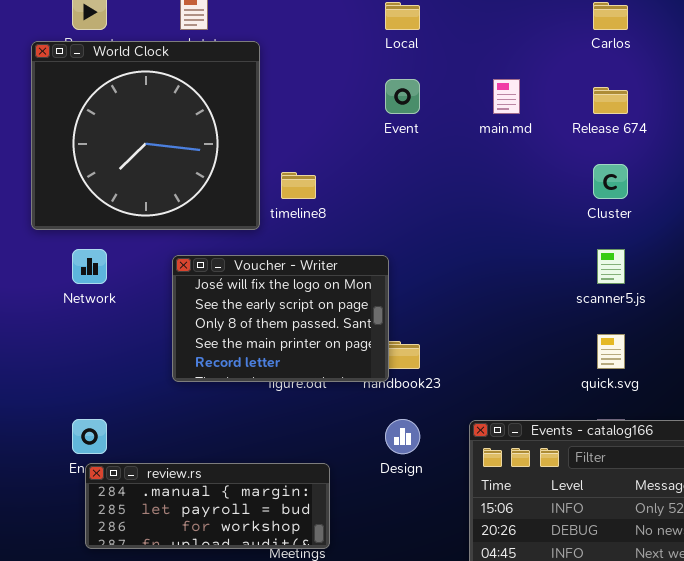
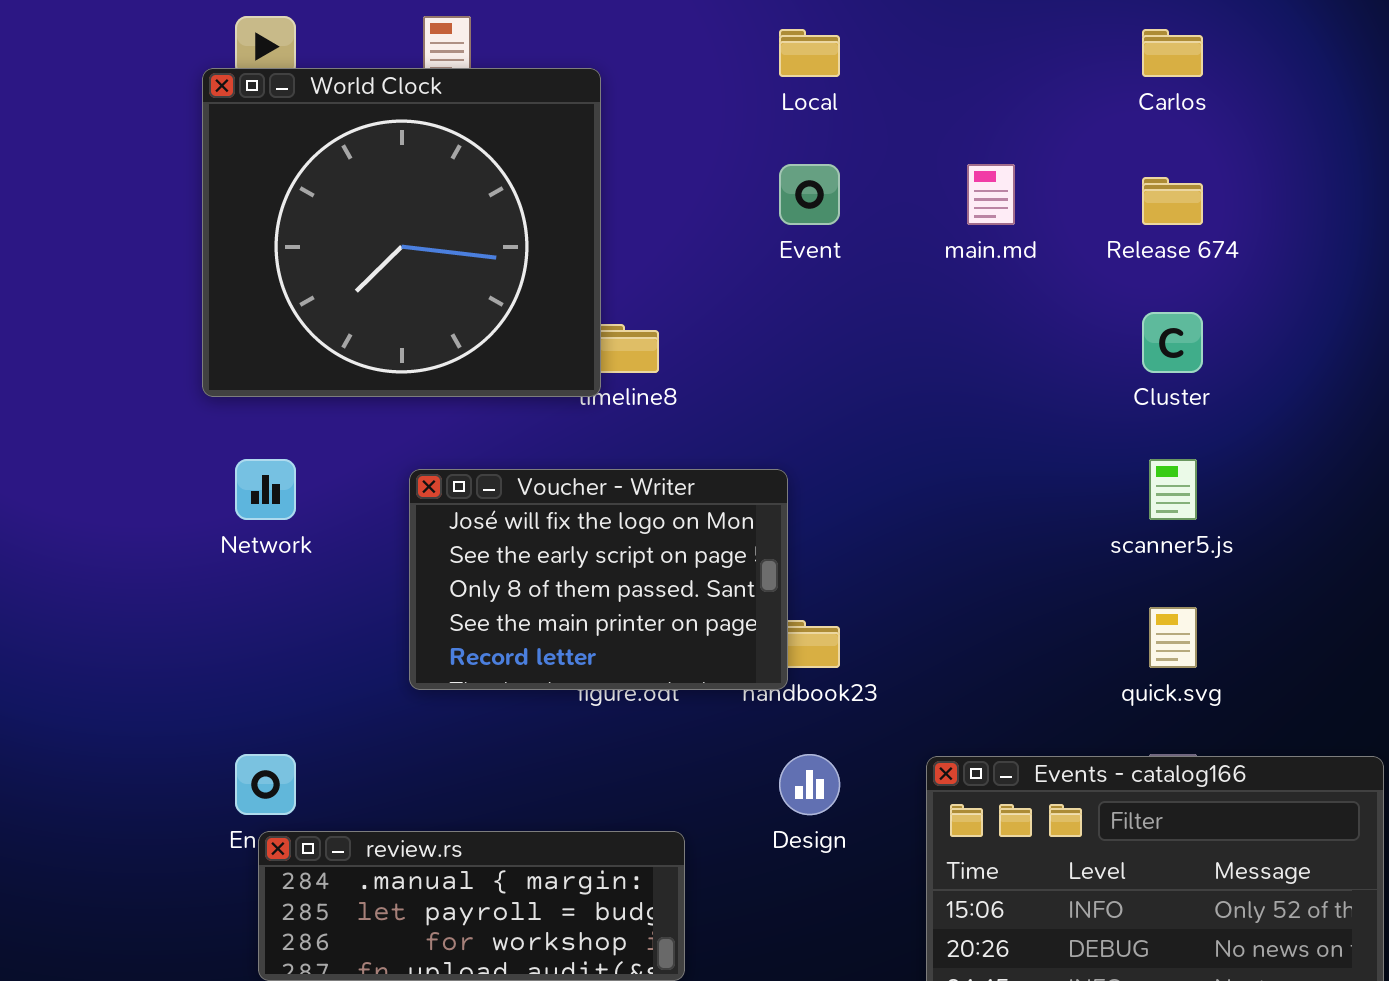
World Clock: [31,41,260,230] -> [202,68,601,397], moved

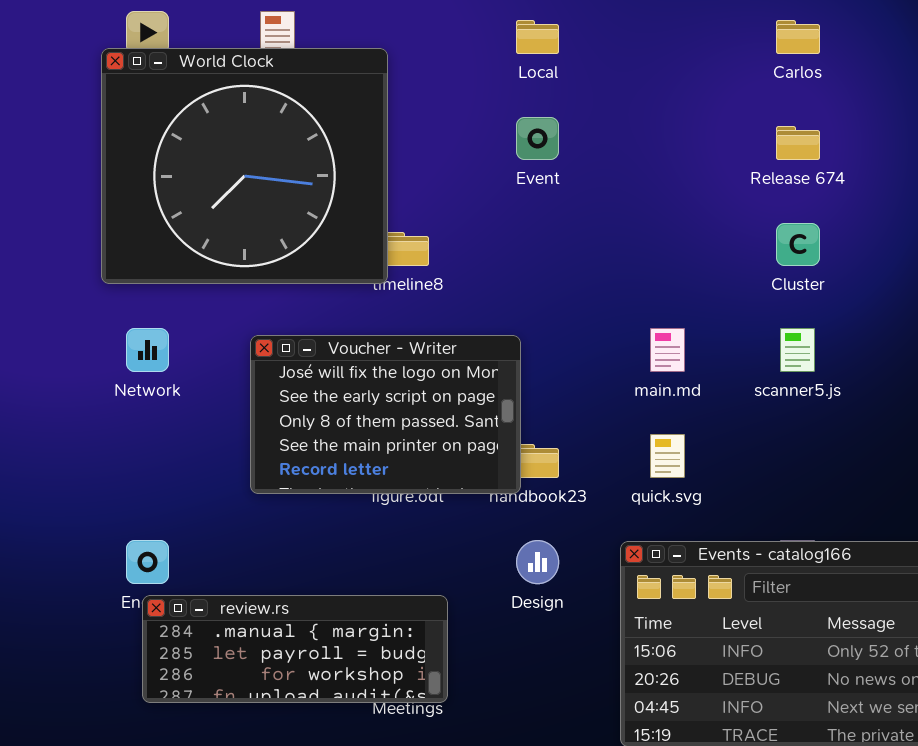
main.md: [967,164,1015,225] -> [650,328,685,372], moved
quick.svg: [1149,607,1197,668] -> [650,434,685,478], moved

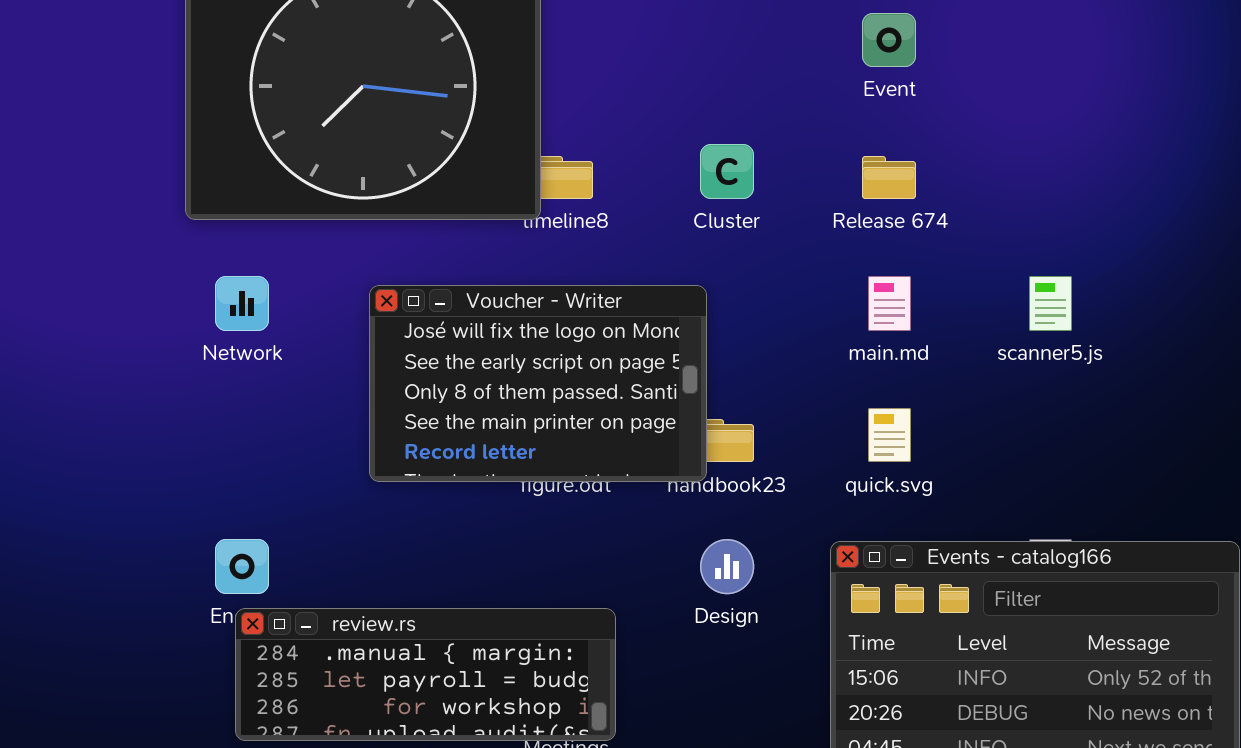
Event: [516,117,559,160] -> [862,13,916,67], moved
Release 674: [776,126,820,160] -> [862,156,916,199], moved
Cluster: [776,223,820,266] -> [700,144,754,199], moved

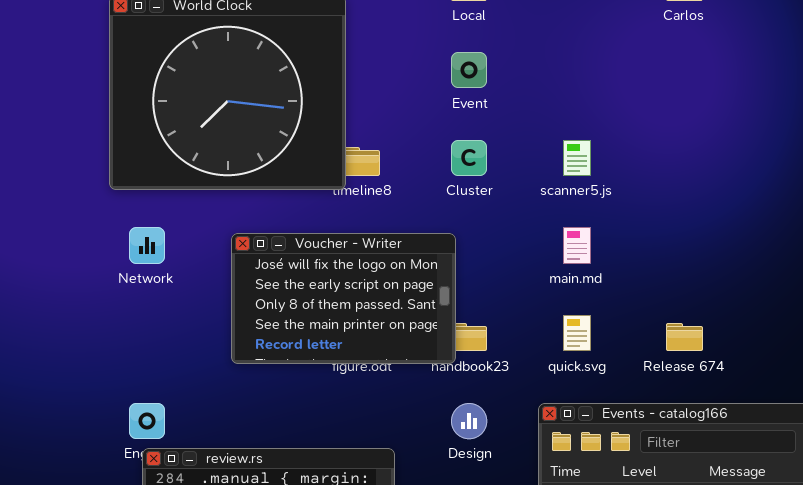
Event: [862,13,916,67] -> [451,52,487,88], moved
Release 674: [862,156,916,199] -> [666,323,703,351], moved
scanner5.js: [1029,276,1072,331] -> [563,140,591,176], moved

